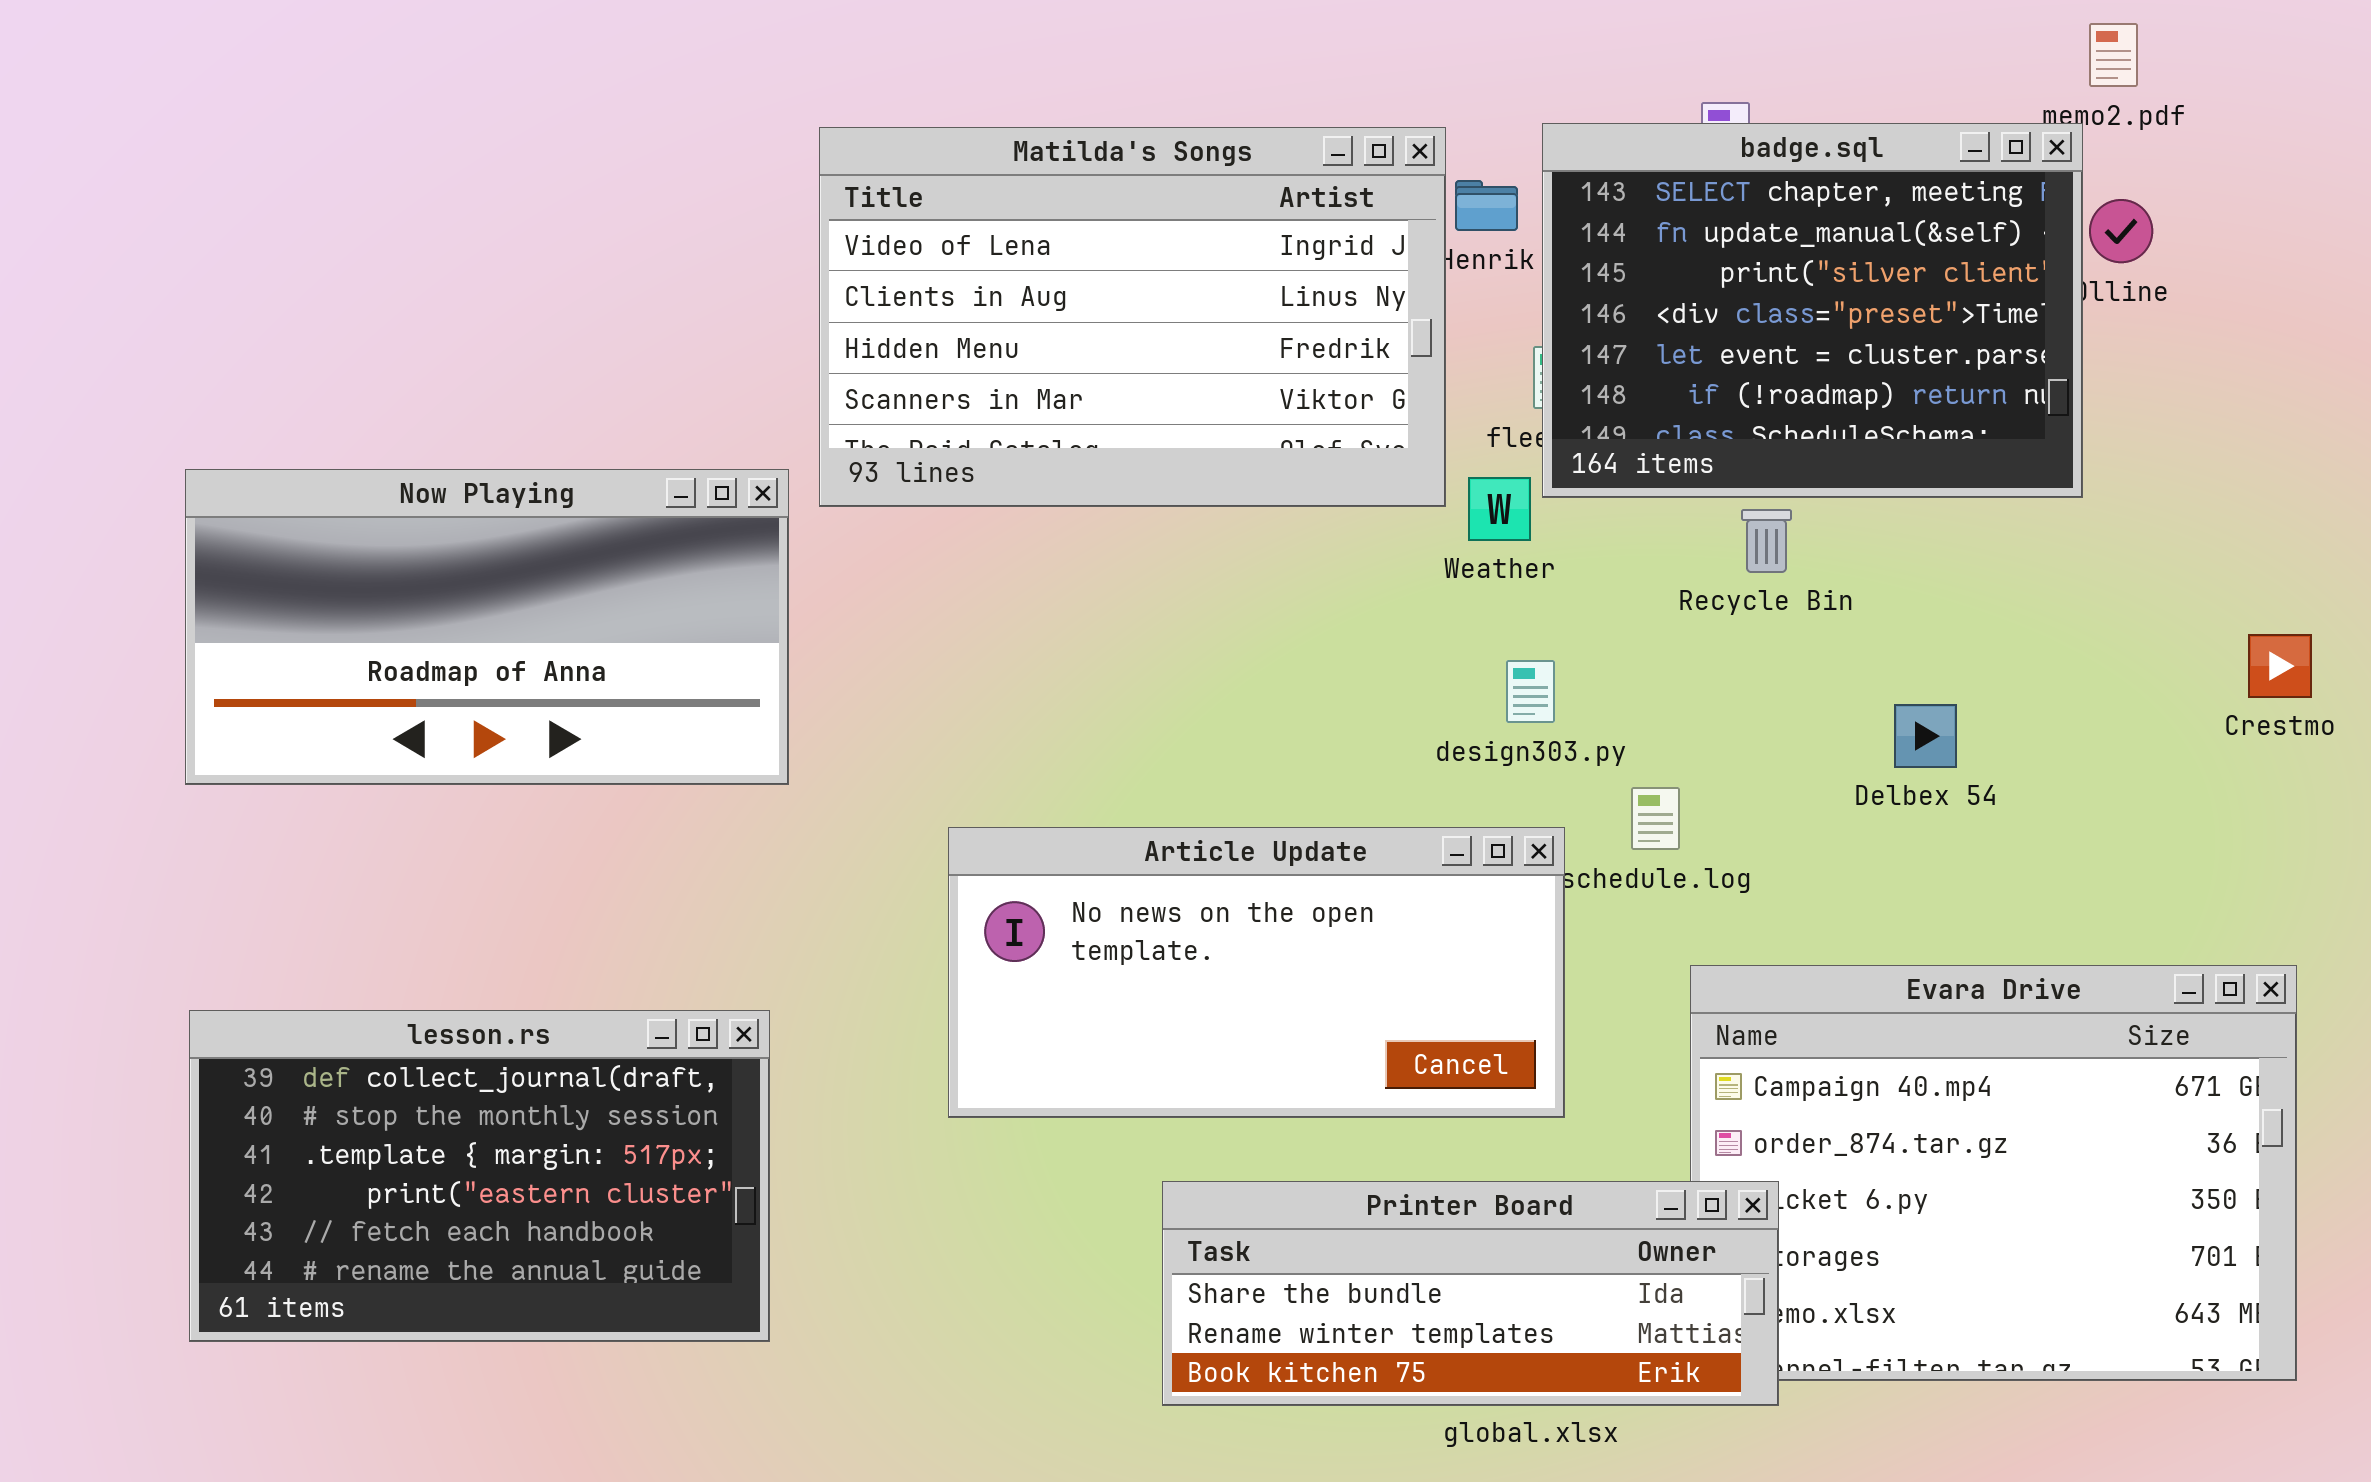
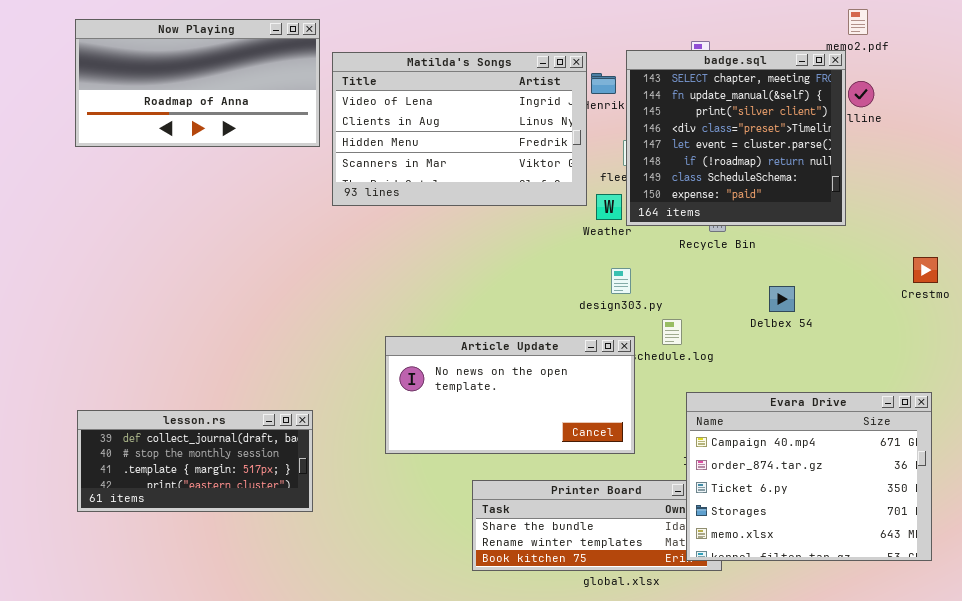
badge.sql: [1542,123,2083,498] -> [626,50,846,226], resized
Now Playing: [185,469,789,785] -> [75,19,320,147], moved
Evara Drive: [1690,965,2297,1381] -> [686,392,932,561], raised
lesson.rs: [189,1010,770,1342] -> [77,410,313,512], resized

